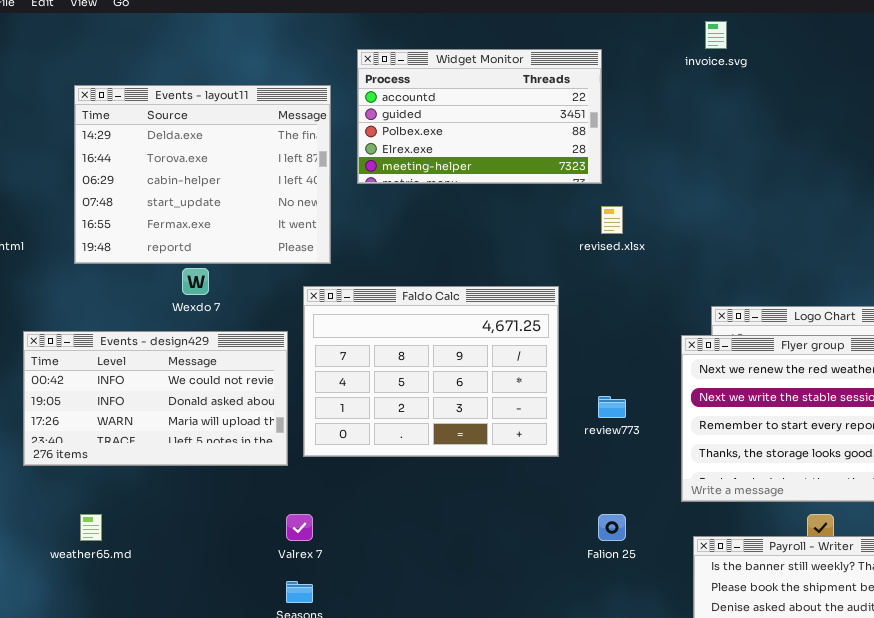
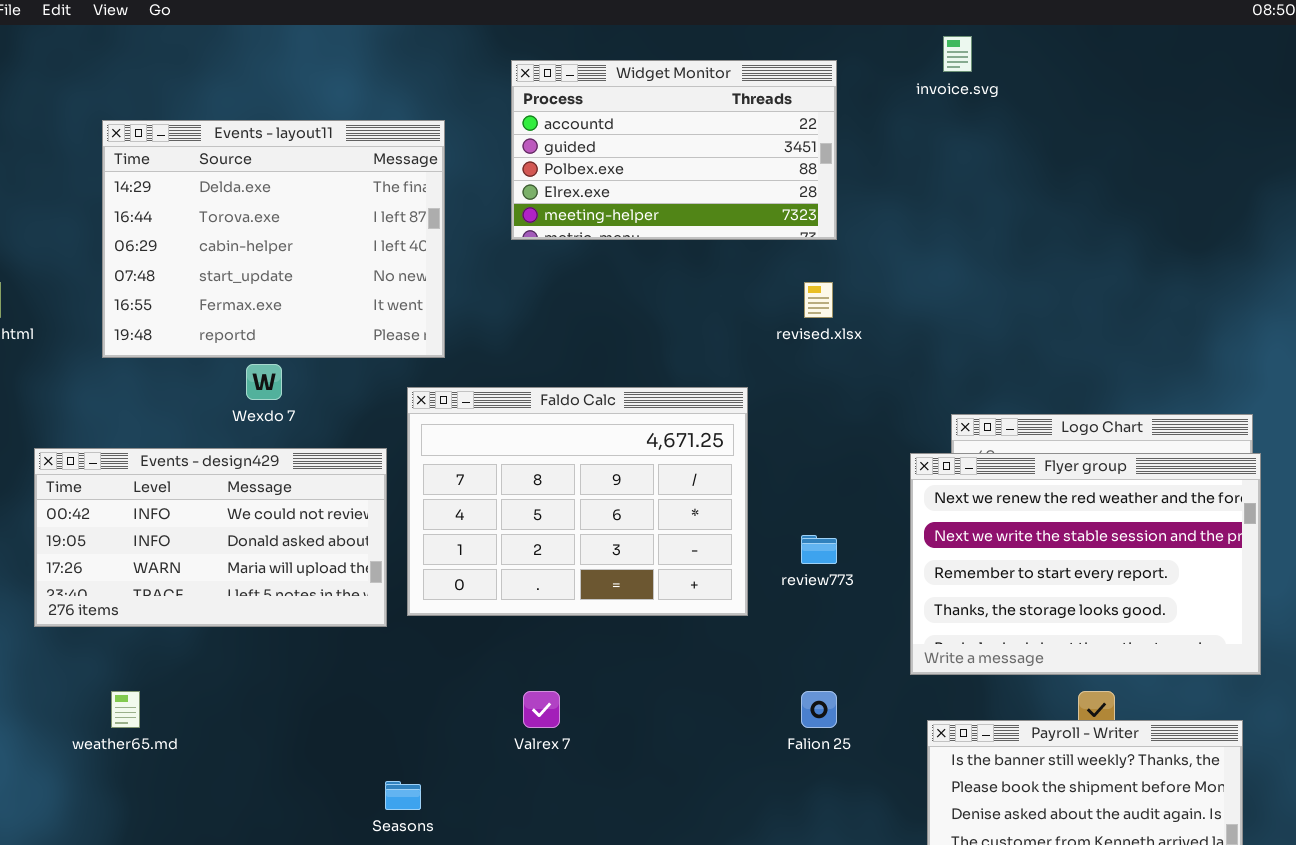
Widget Monitor: [357,49,602,184] -> [511,60,837,240], moved
Valrex 7: [286,514,313,541] -> [523,691,560,728], moved

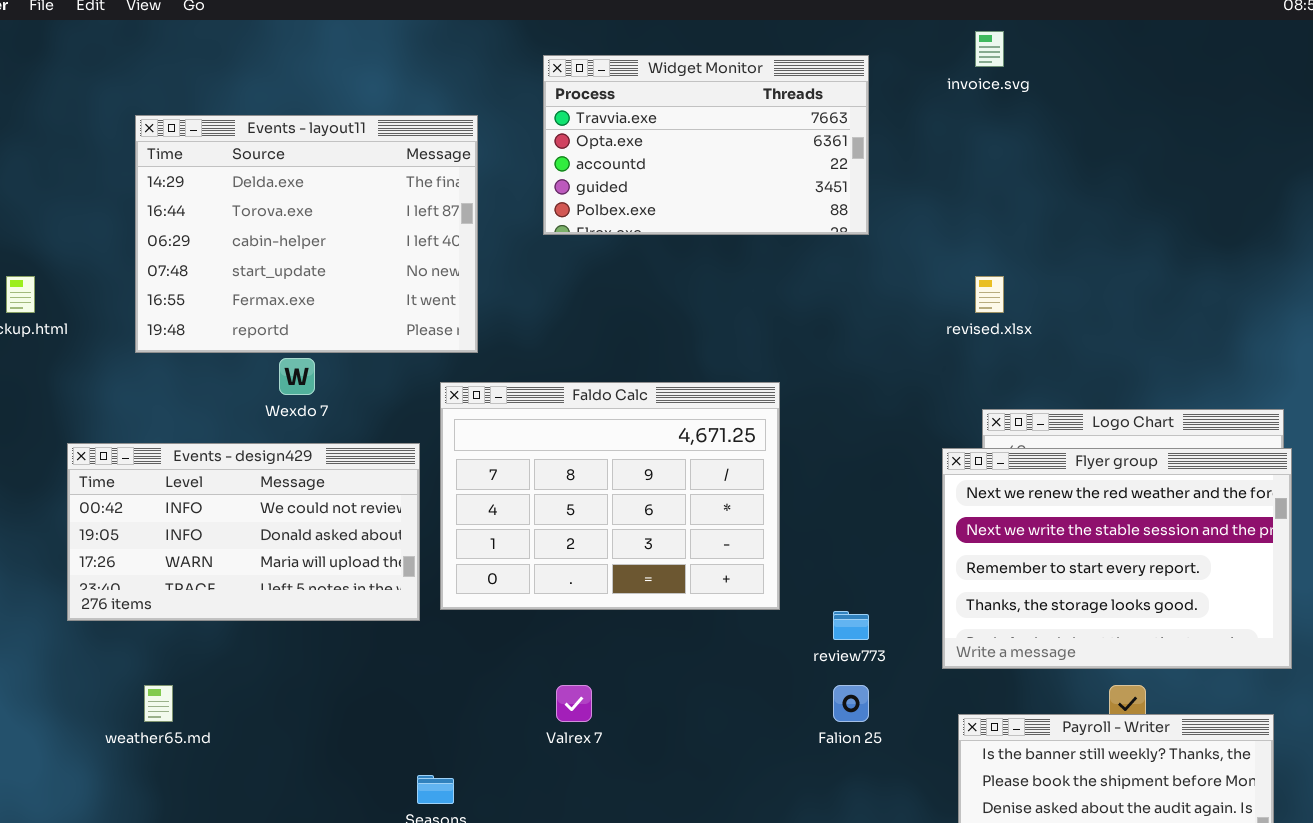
Widget Monitor: [511,60,837,240] -> [543,55,869,235], scrolled up 2 rows
revised.xlsx: [804,282,833,318] -> [975,276,1004,313], moved
review773: [801,535,837,564] -> [833,611,869,640], moved

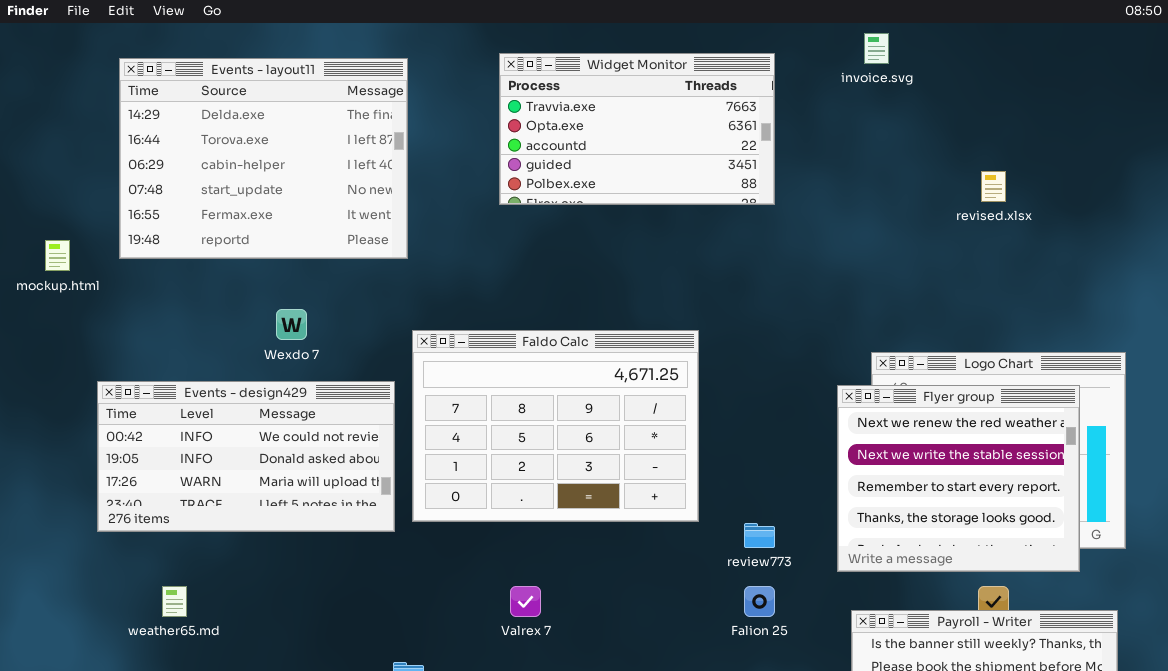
Events - layout11: [135,115,478,353] -> [119,58,408,259], moved
revised.xlsx: [975,276,1004,313] -> [981,171,1006,202], moved
Flyer group: [942,448,1292,669] -> [837,385,1080,572], resized

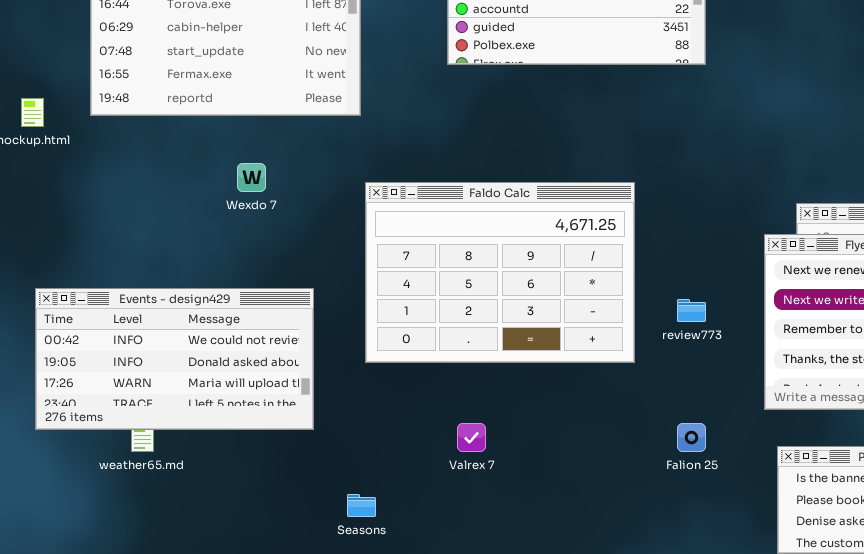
Events - design429: [97,381,395,532] -> [35,288,314,430], moved
review773: [744,523,775,548] -> [677,299,706,322], moved

